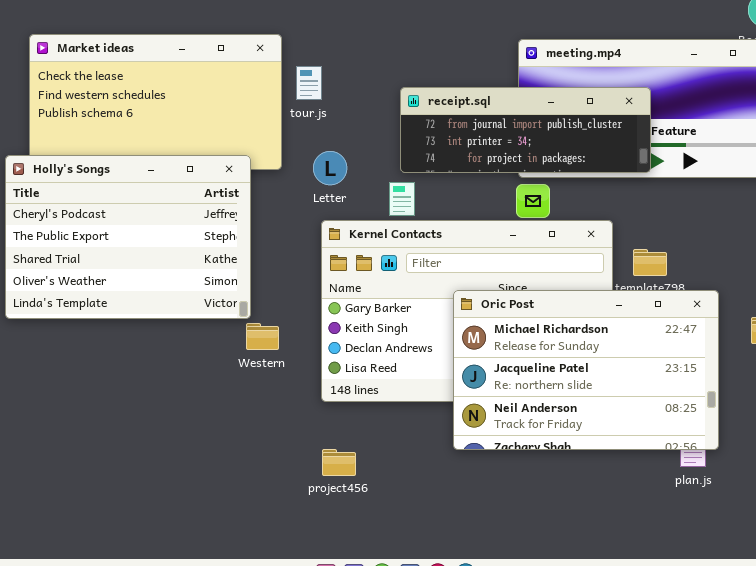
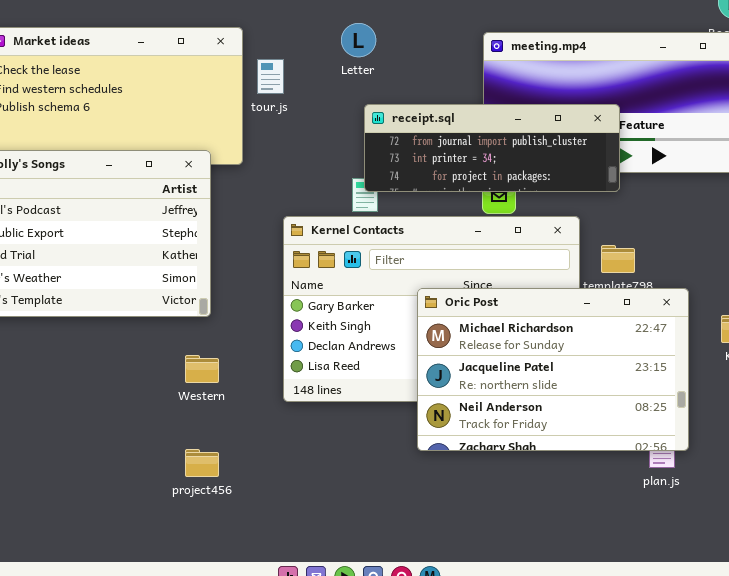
receipt.sql: [400,87,651,173] -> [364,104,620,192], moved
Letter: [313,151,347,185] -> [341,23,376,57], moved
Western: [246,323,279,350] -> [185,355,219,383], moved
project456: [322,449,356,476] -> [185,449,219,477], moved

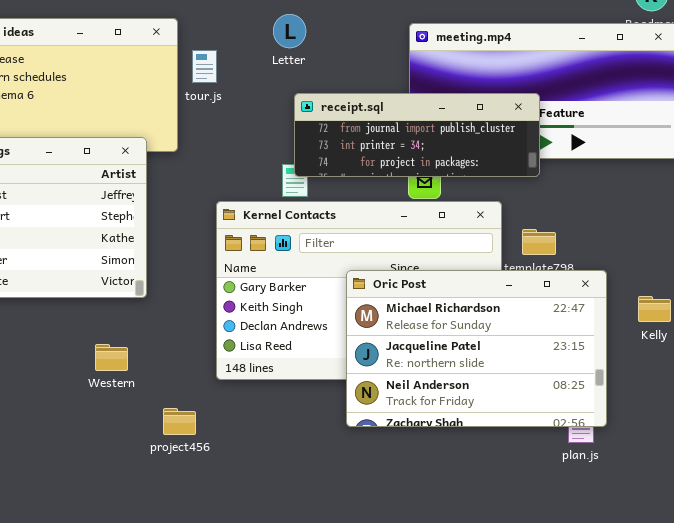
Western: [185,355,219,383] -> [95,344,128,371], moved
project456: [185,449,219,477] -> [163,408,196,435], moved

